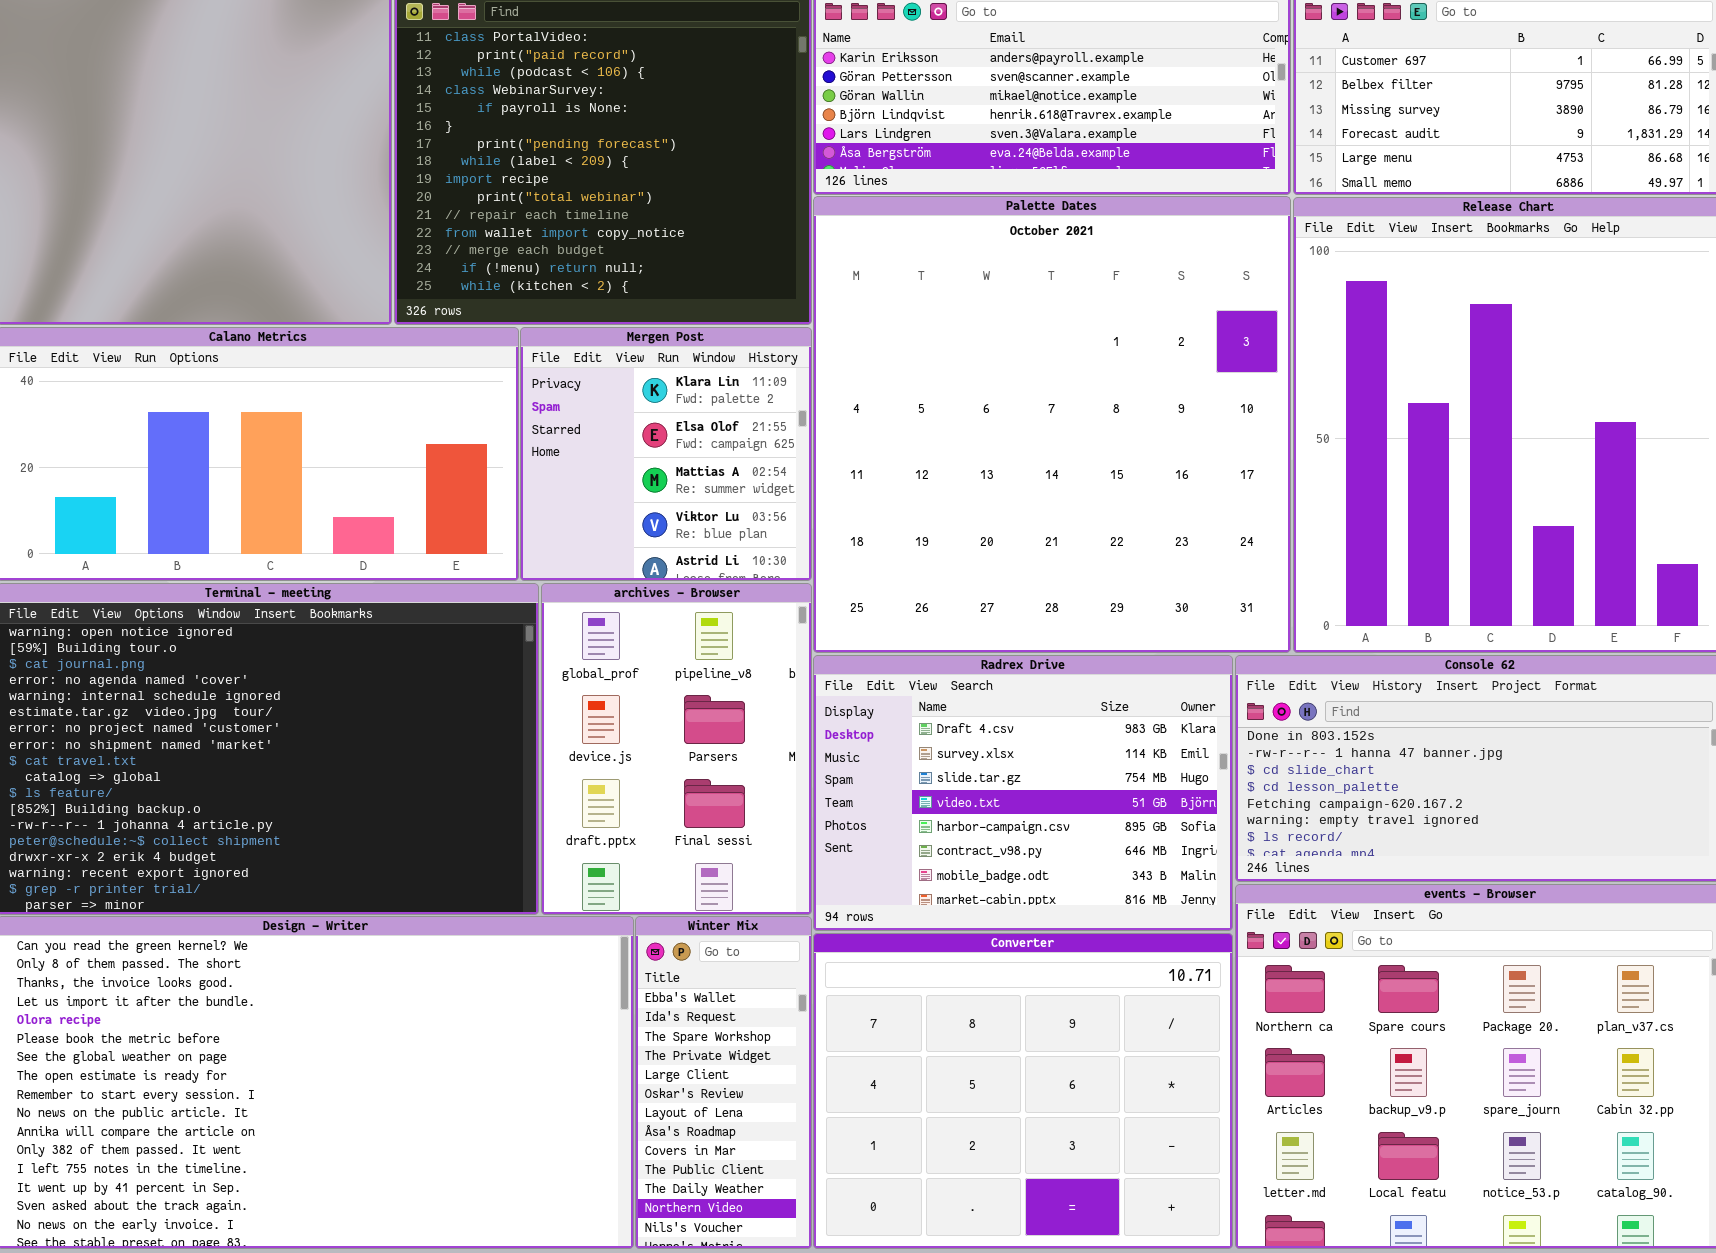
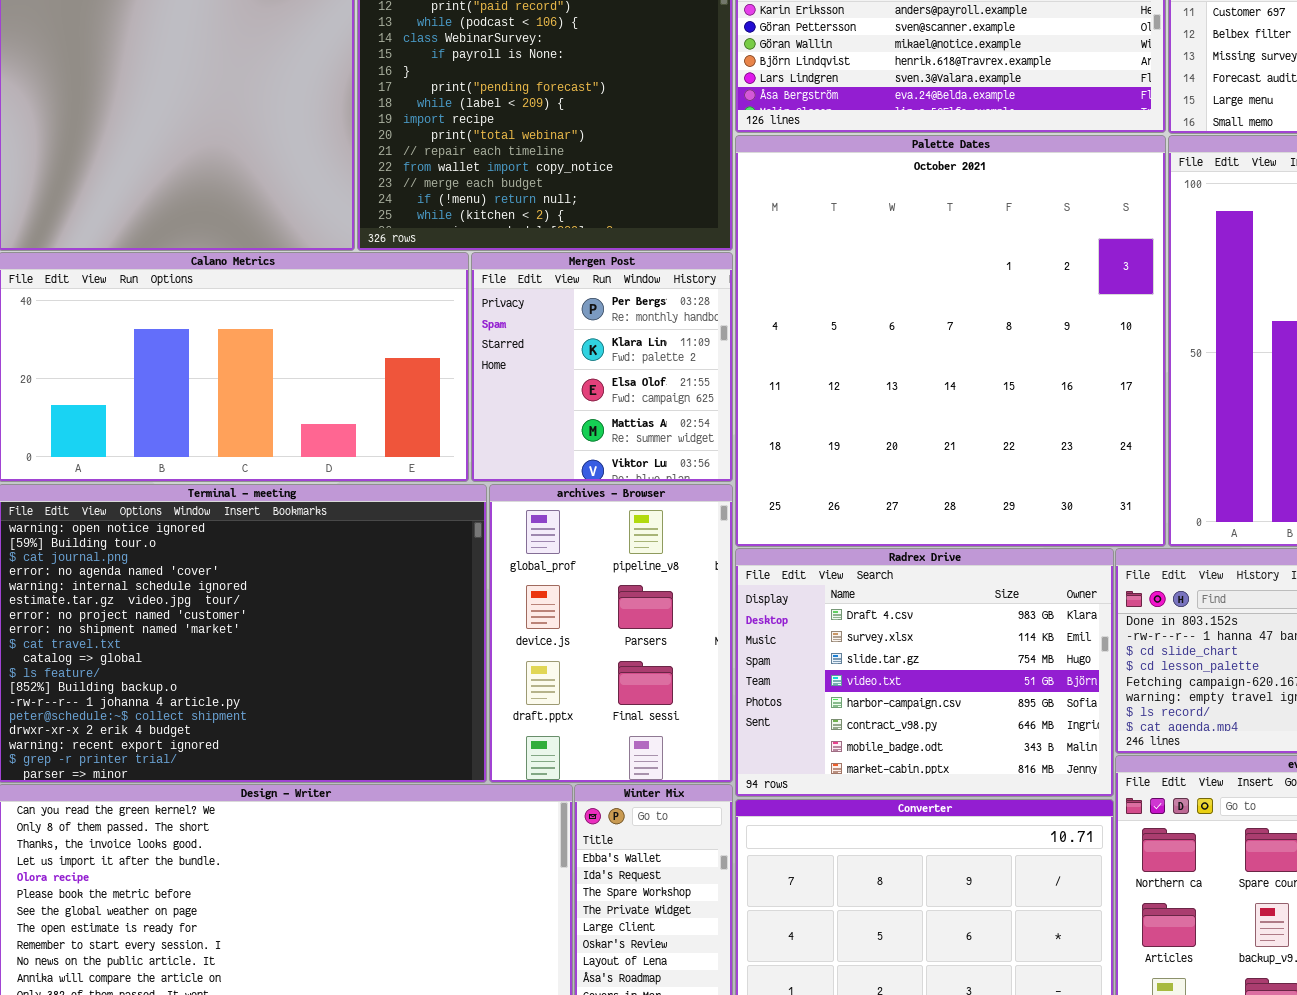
Mergen Post: [520,327,812,581] -> [471,252,733,482], scrolled up 1 row

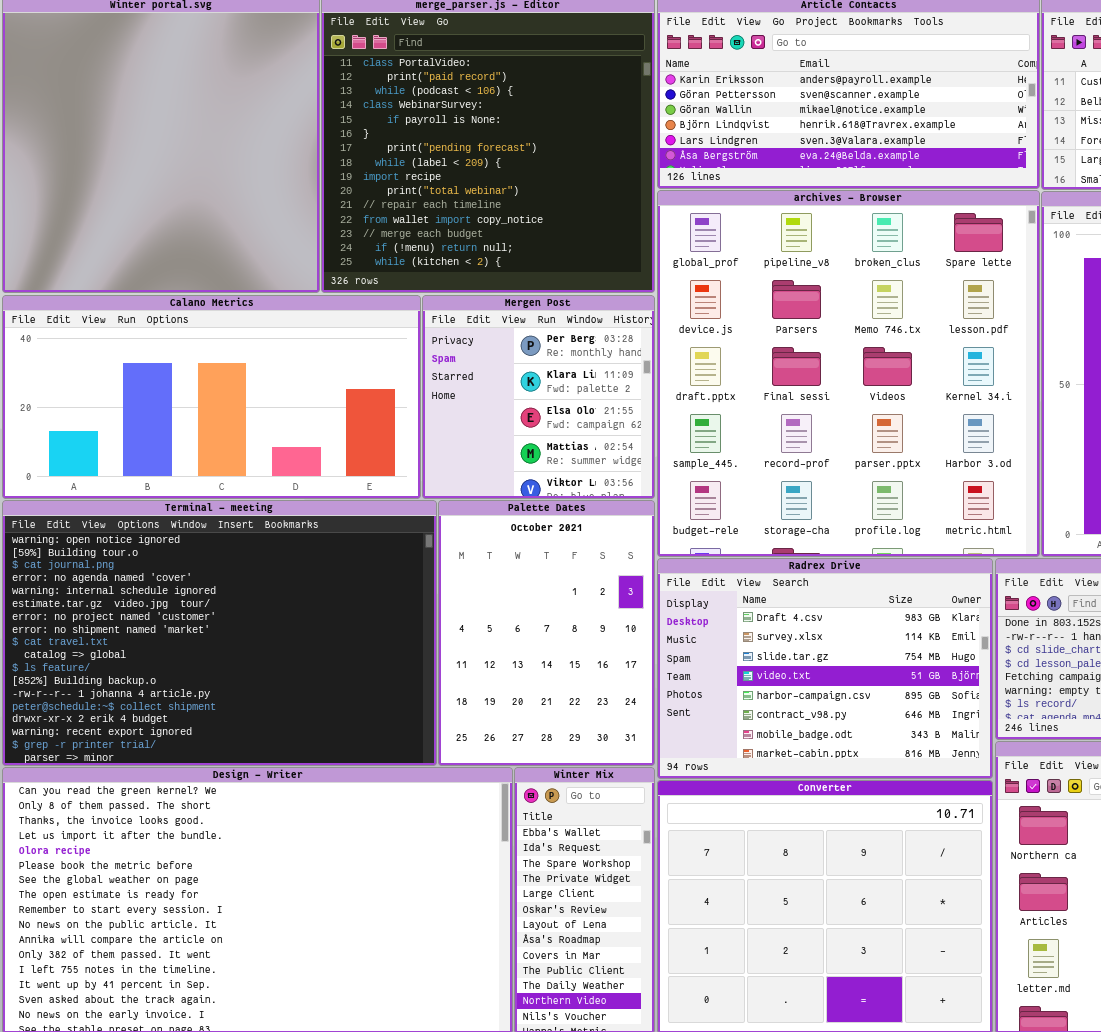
Palette Dates: [735,135,1166,547] -> [438,500,655,766], moved, resized
archives - Browser: [489,484,733,783] -> [657,190,1040,557], moved, resized

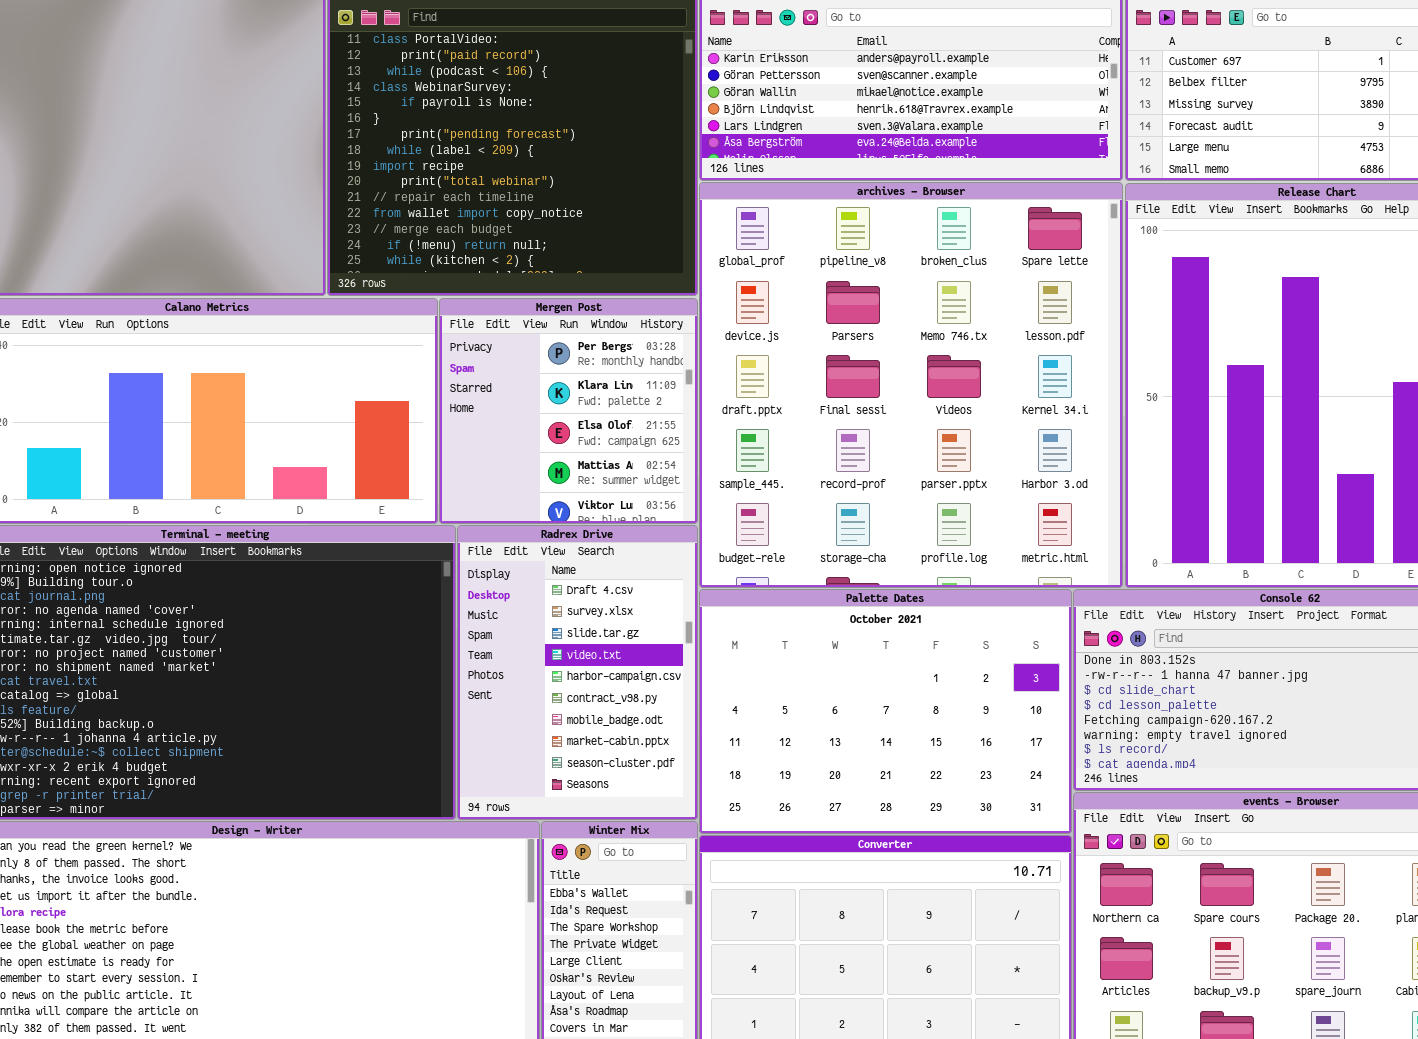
Palette Dates: [438,500,655,766] -> [699,589,1072,834], moved, resized
Radrex Drive: [657,558,993,779] -> [457,525,698,820], moved, resized

